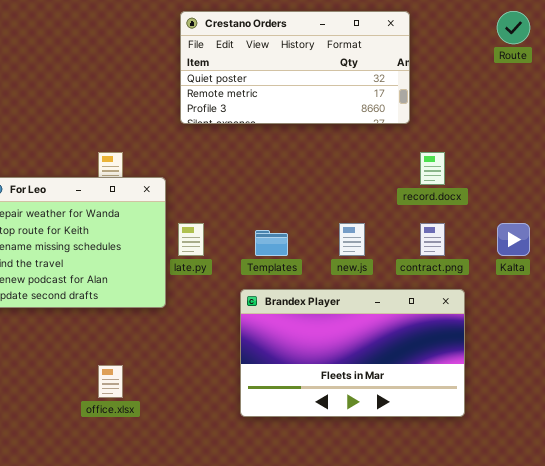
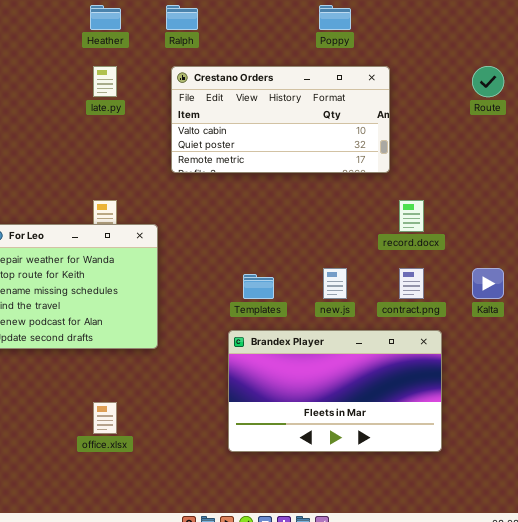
Crestano Orders: [180,11,410,124] -> [171,66,390,173], scrolled up 1 row
late.py: [178,223,204,256] -> [93,66,117,97], moved

